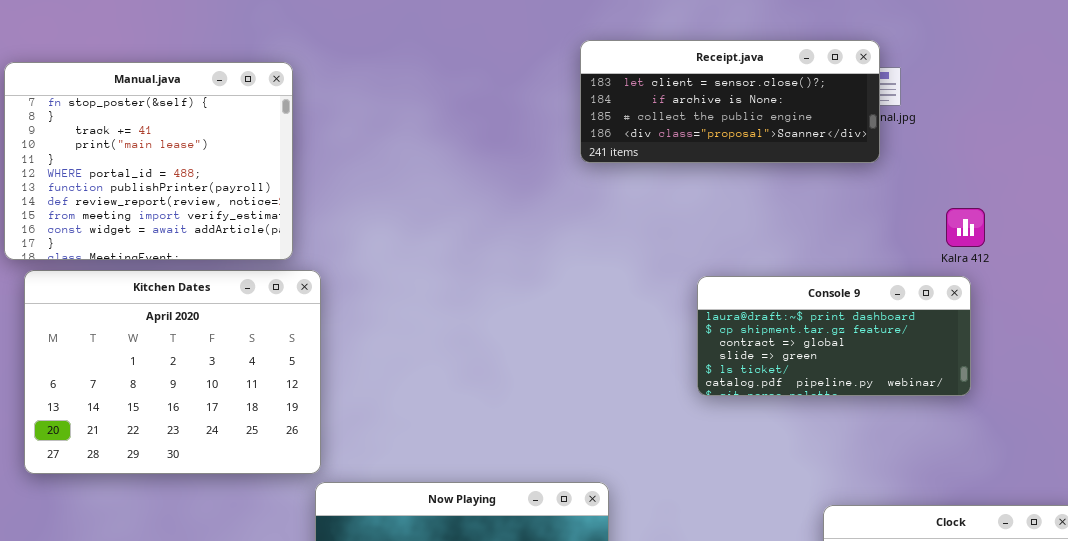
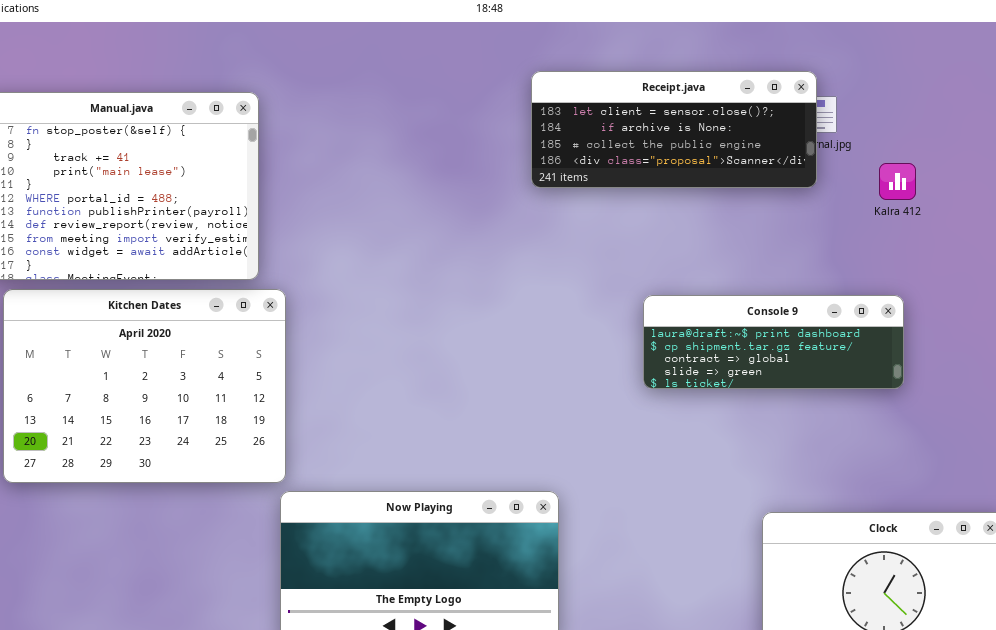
Kalra 412: [946,208,985,247] -> [879,163,916,200], moved
Console 9: [697,276,971,396] -> [643,295,904,389], resized

